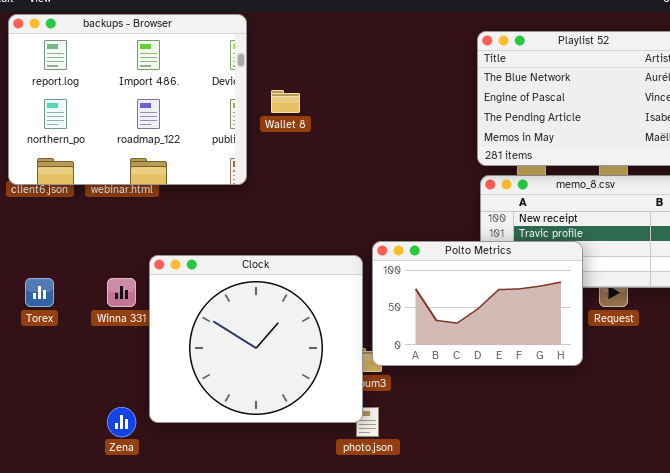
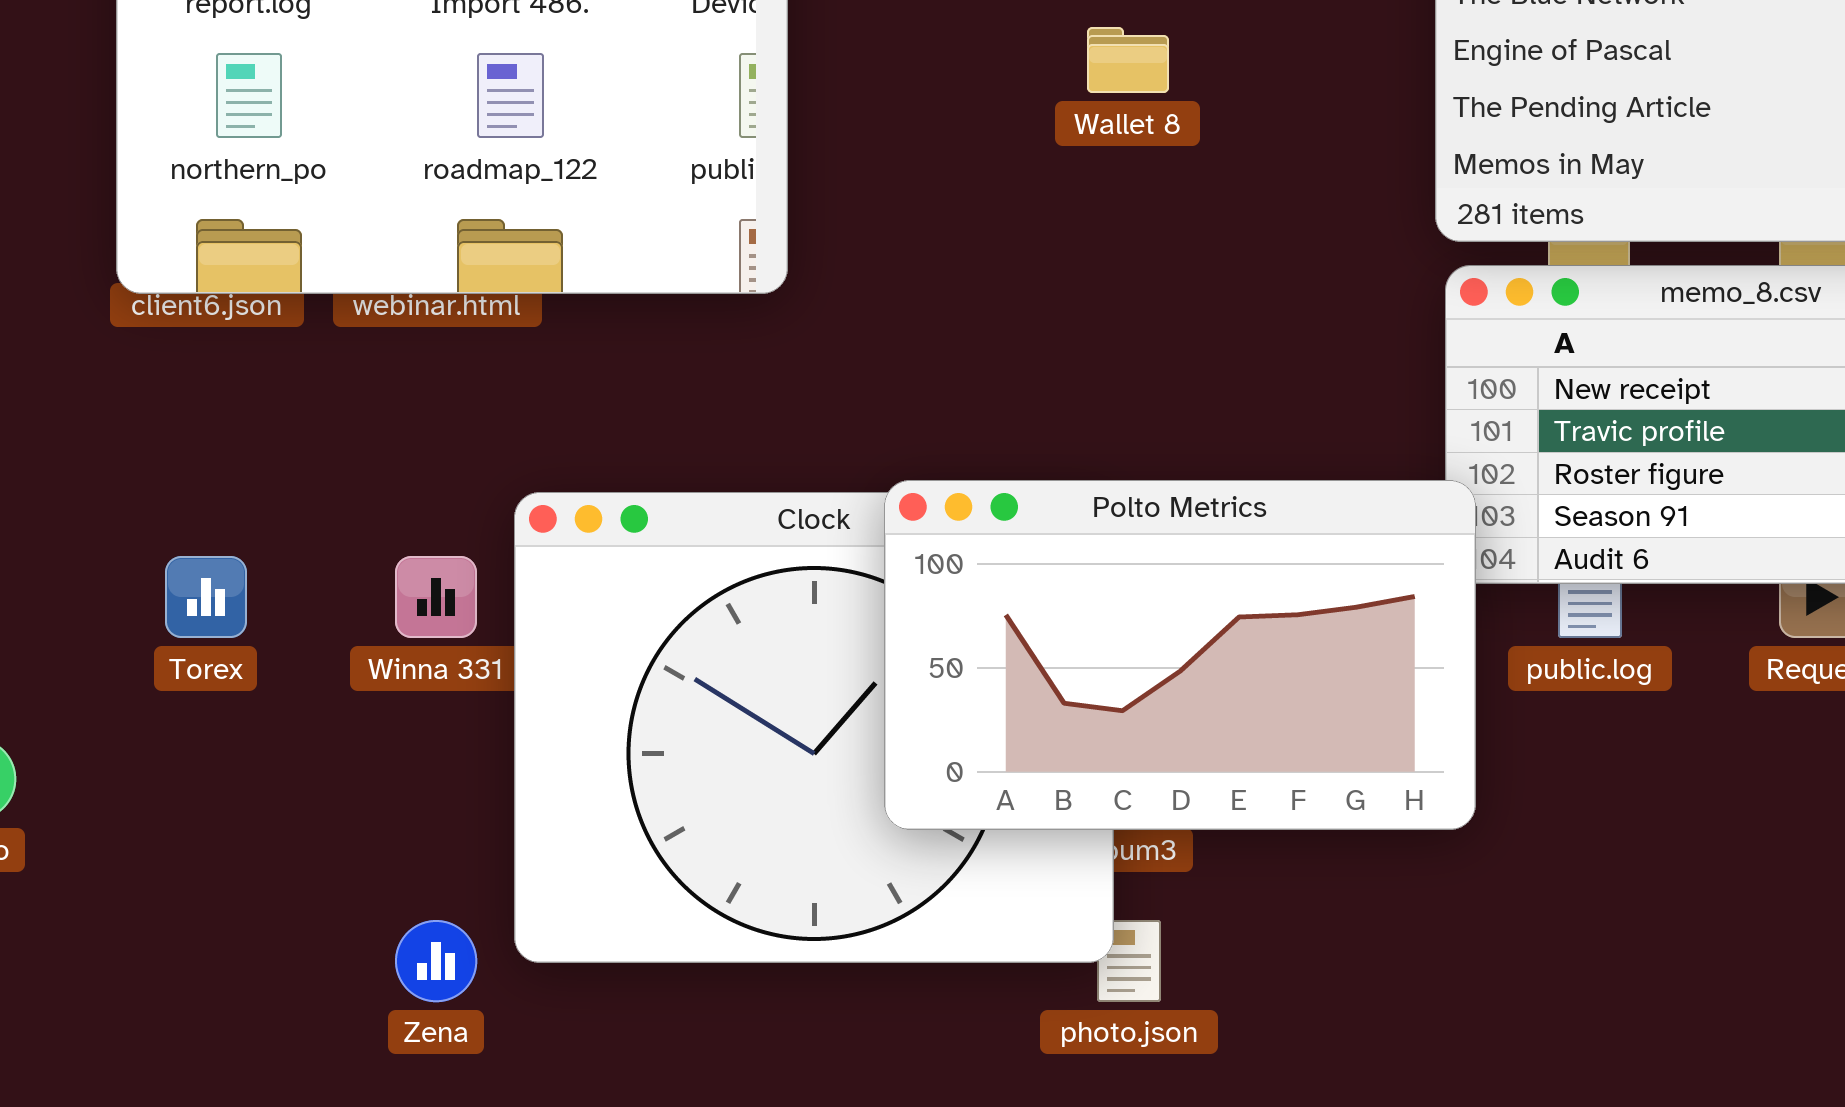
Wallet 8: [271,90,300,113] -> [1087,27,1169,93], moved
Polto Metrics: [372,241,583,366] -> [884,480,1476,830], moved

